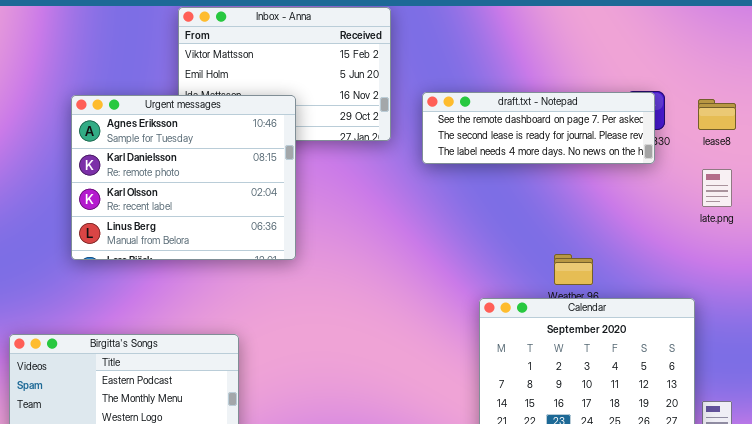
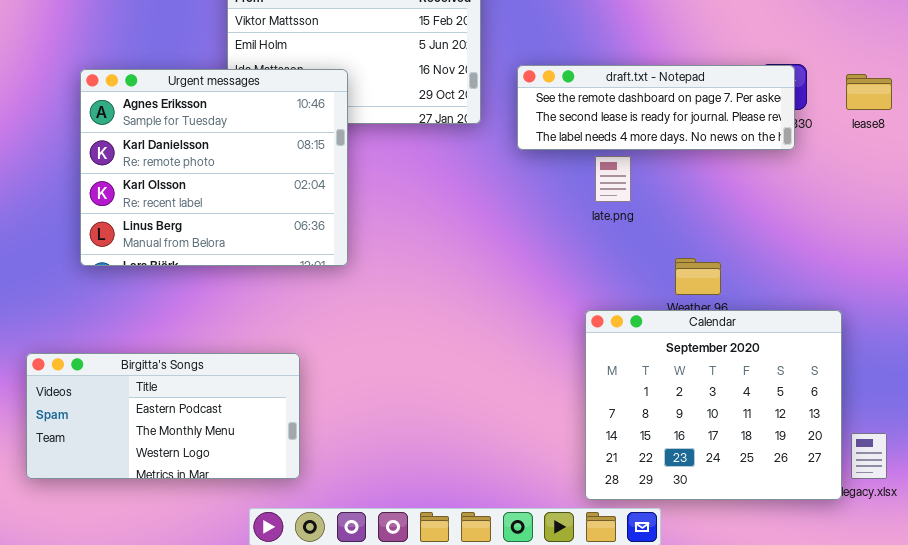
Urgent messages: [71,95,296,260] -> [80,69,348,266], moved
late.png: [702,169,732,207] -> [595,156,631,202], moved

